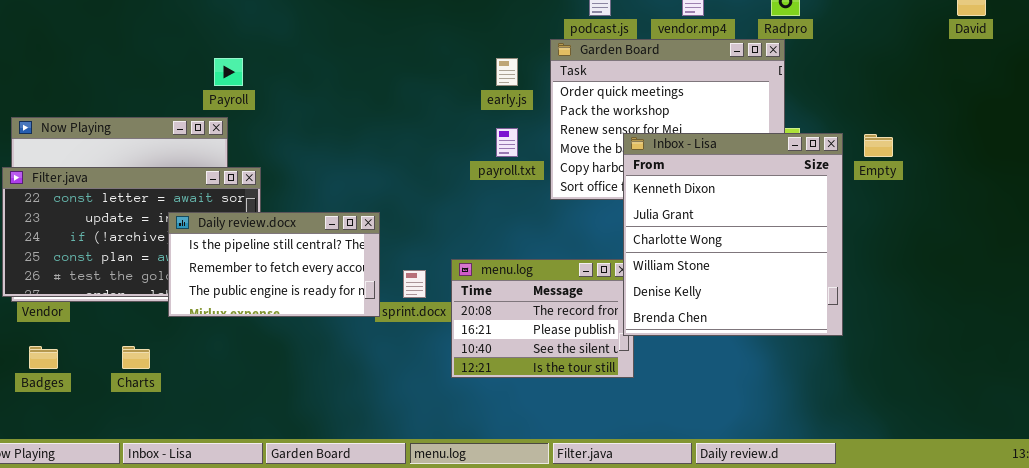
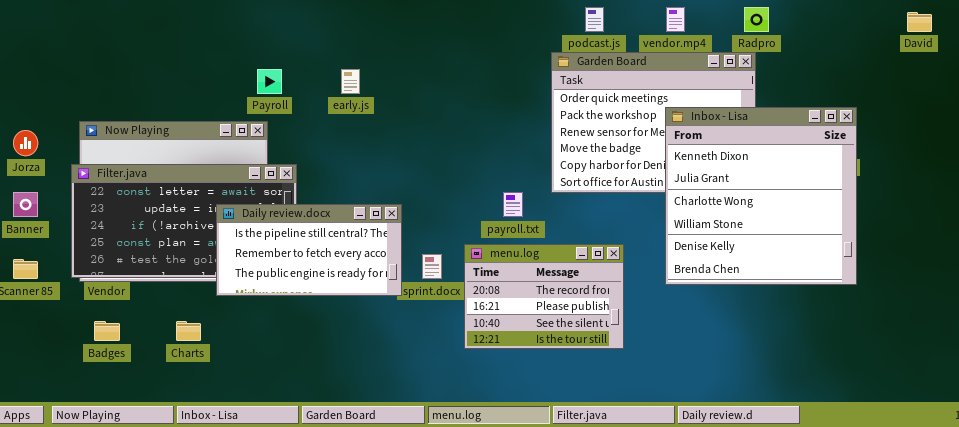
early.js: [496,58,518,86] -> [341,69,360,94], moved
payroll.txt: [496,128,518,157] -> [503,192,523,217], moved
Inbox - Lisa: [623,133,843,336] -> [665,107,857,285], moved

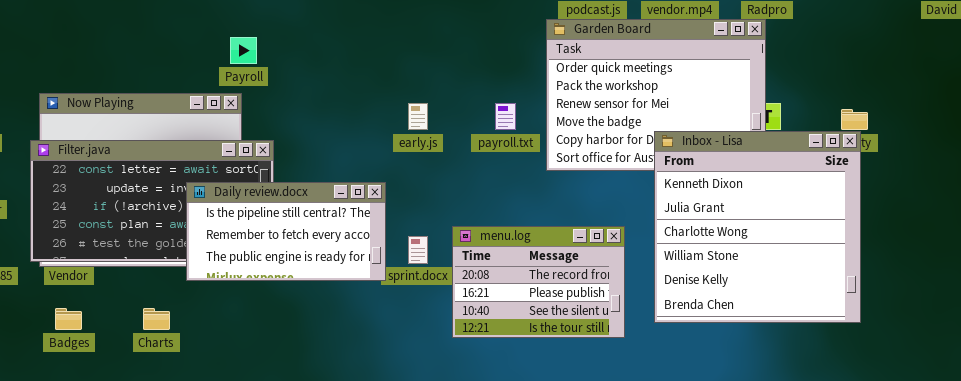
early.js: [341,69,360,94] -> [408,103,428,130], moved
Inbox - Lisa: [665,107,857,285] -> [654,131,861,323], moved
payroll.txt: [503,192,523,217] -> [495,103,516,130], moved

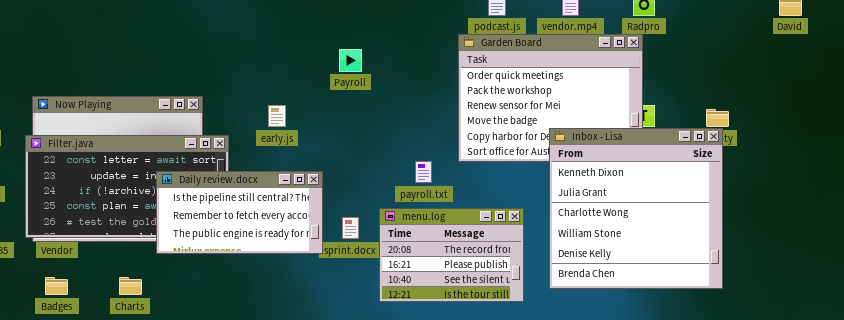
Payroll: [230,37,257,64] -> [339,49,362,72], moved
early.js: [408,103,428,130] -> [268,105,286,127], moved
payroll.txt: [495,103,516,130] -> [415,161,432,183], moved

